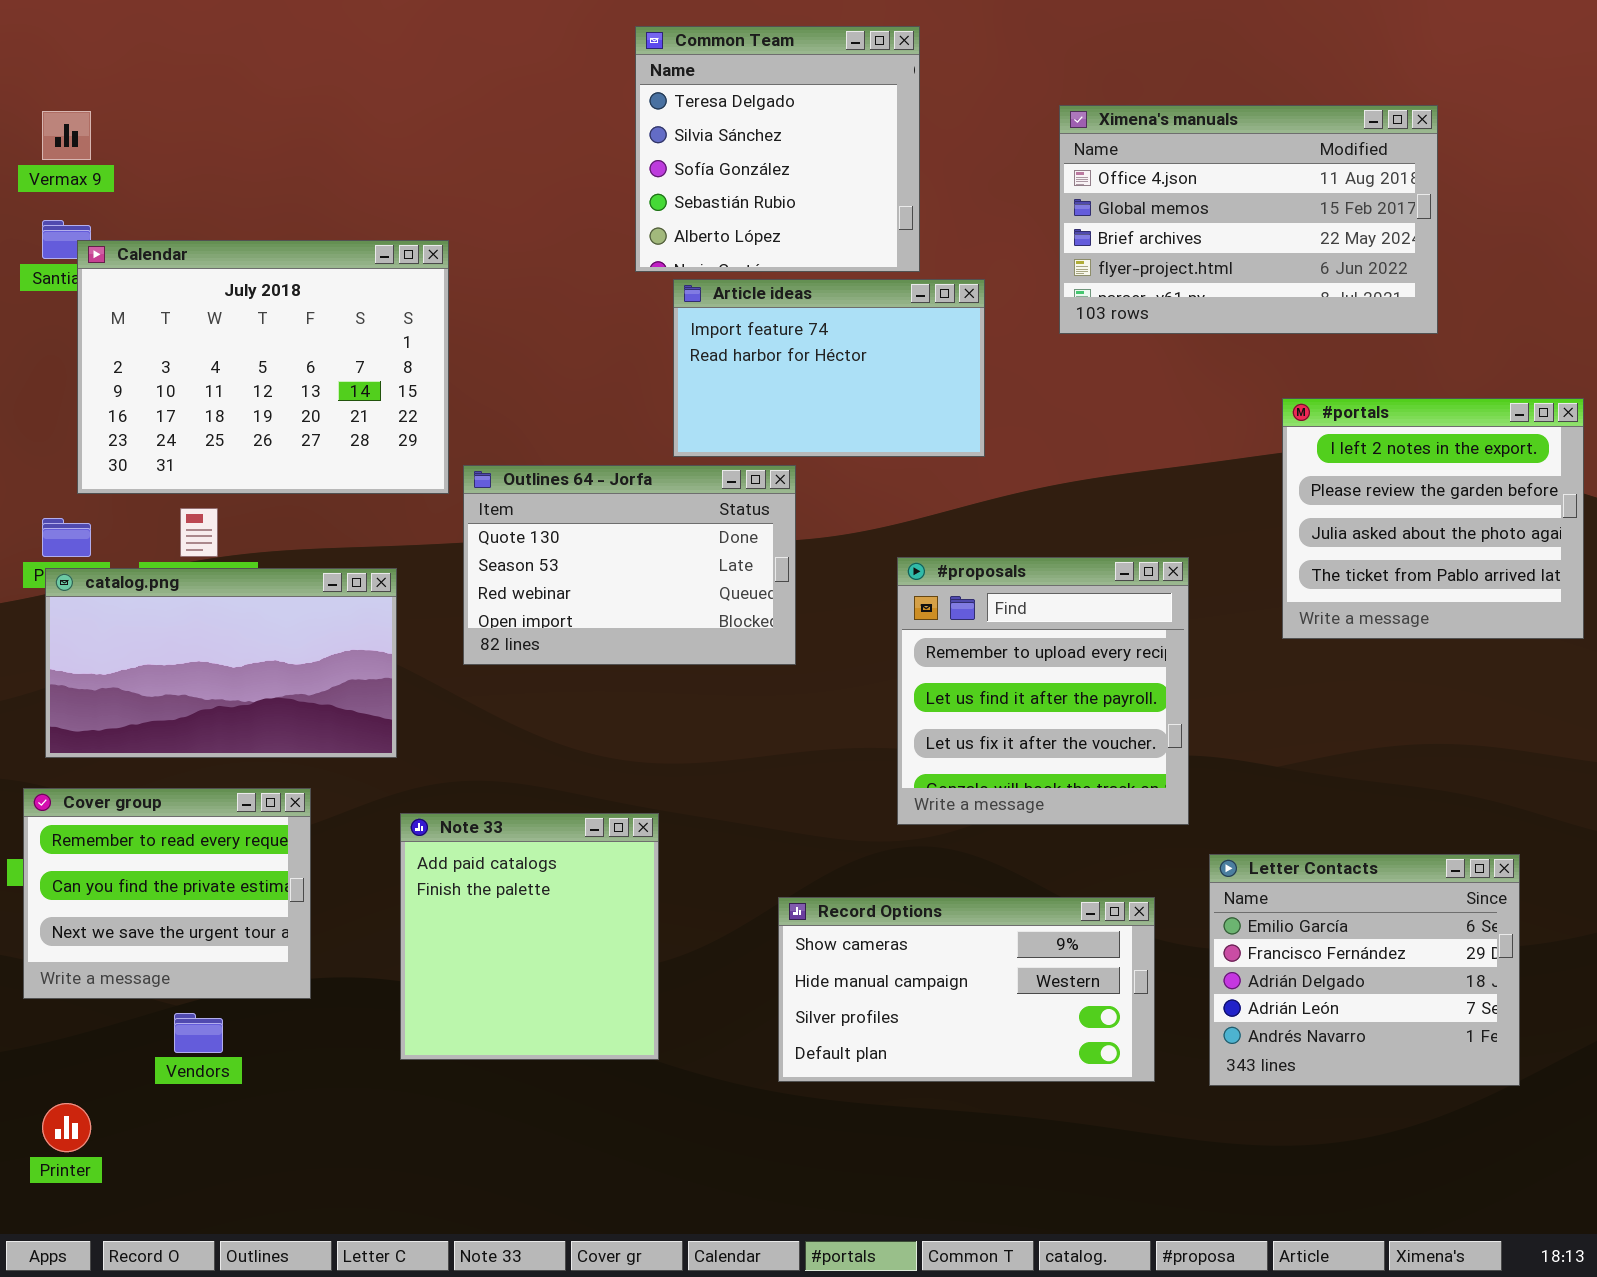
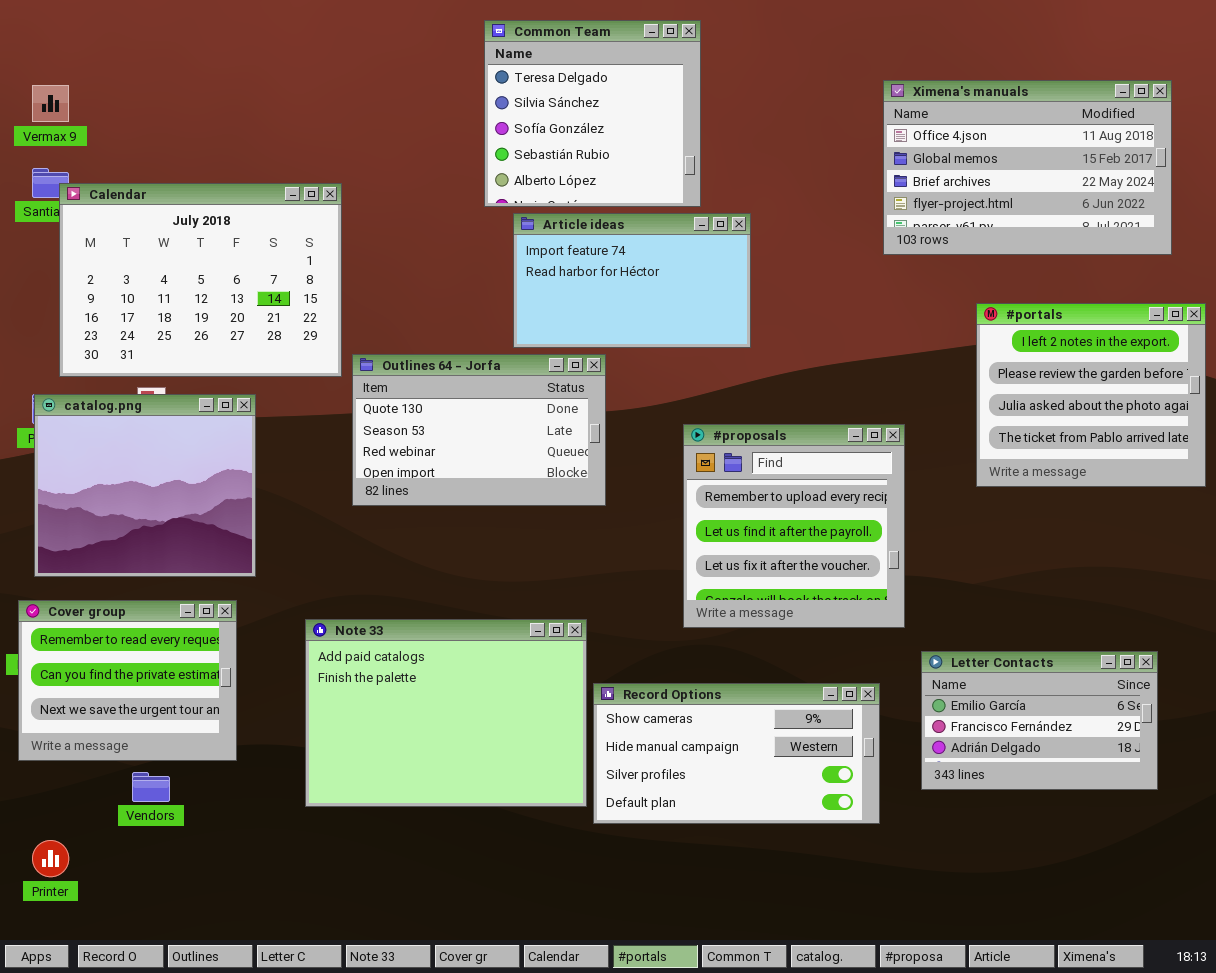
Ximena's manuals: [1059,105,1438,334] -> [883,80,1172,255], moved
catalog.png: [45,568,397,758] -> [34,394,256,577], resized
Note 33: [400,813,659,1060] -> [305,619,587,807], resized
Letter Contacts: [1209,854,1520,1086] -> [921,651,1158,790], resized

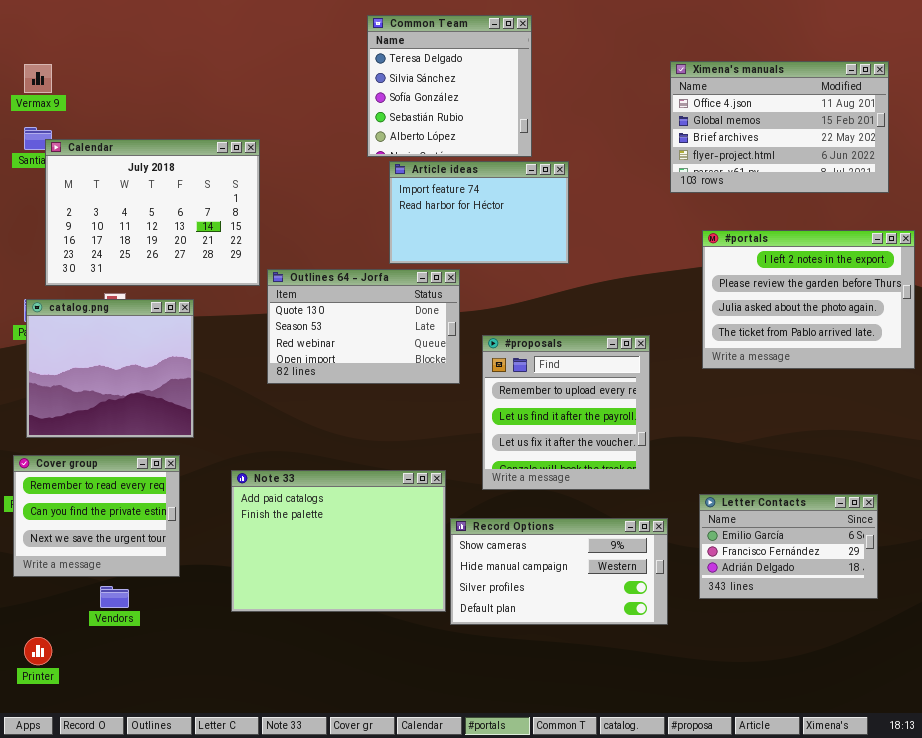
#portals: [976,303,1206,487] -> [702,230,915,369], resized
#proposals: [683,424,905,628] -> [482,335,650,490], moved

